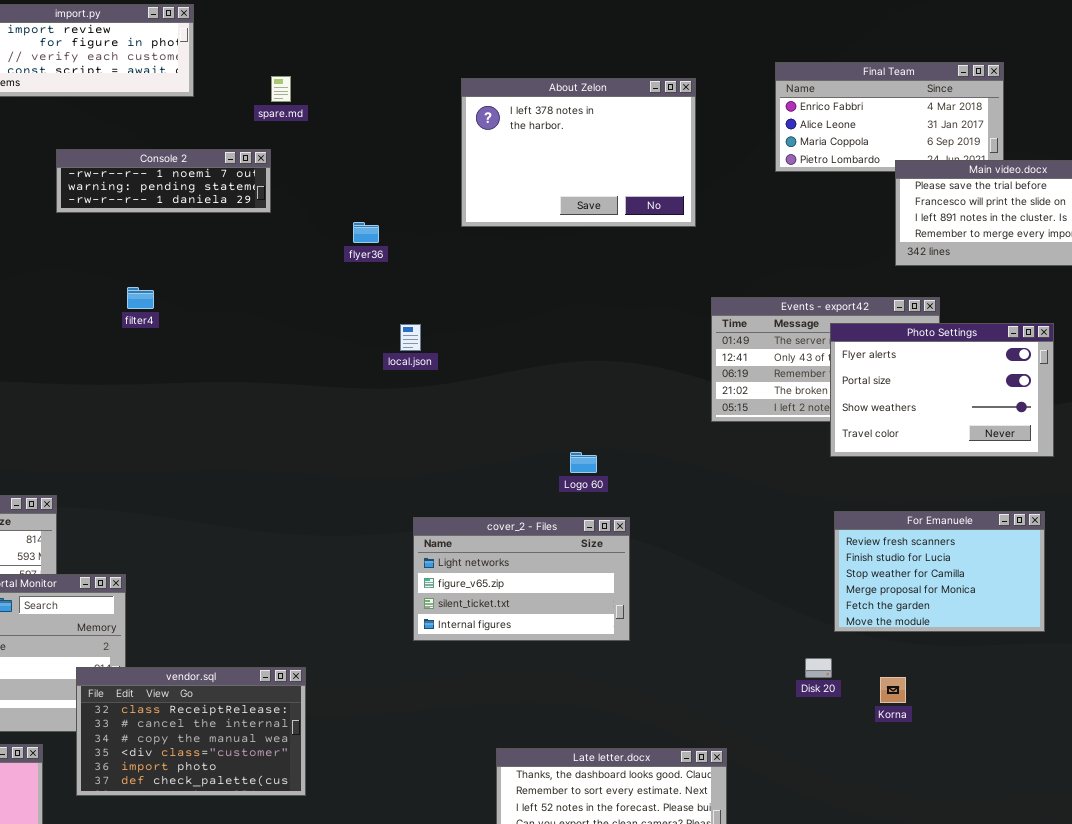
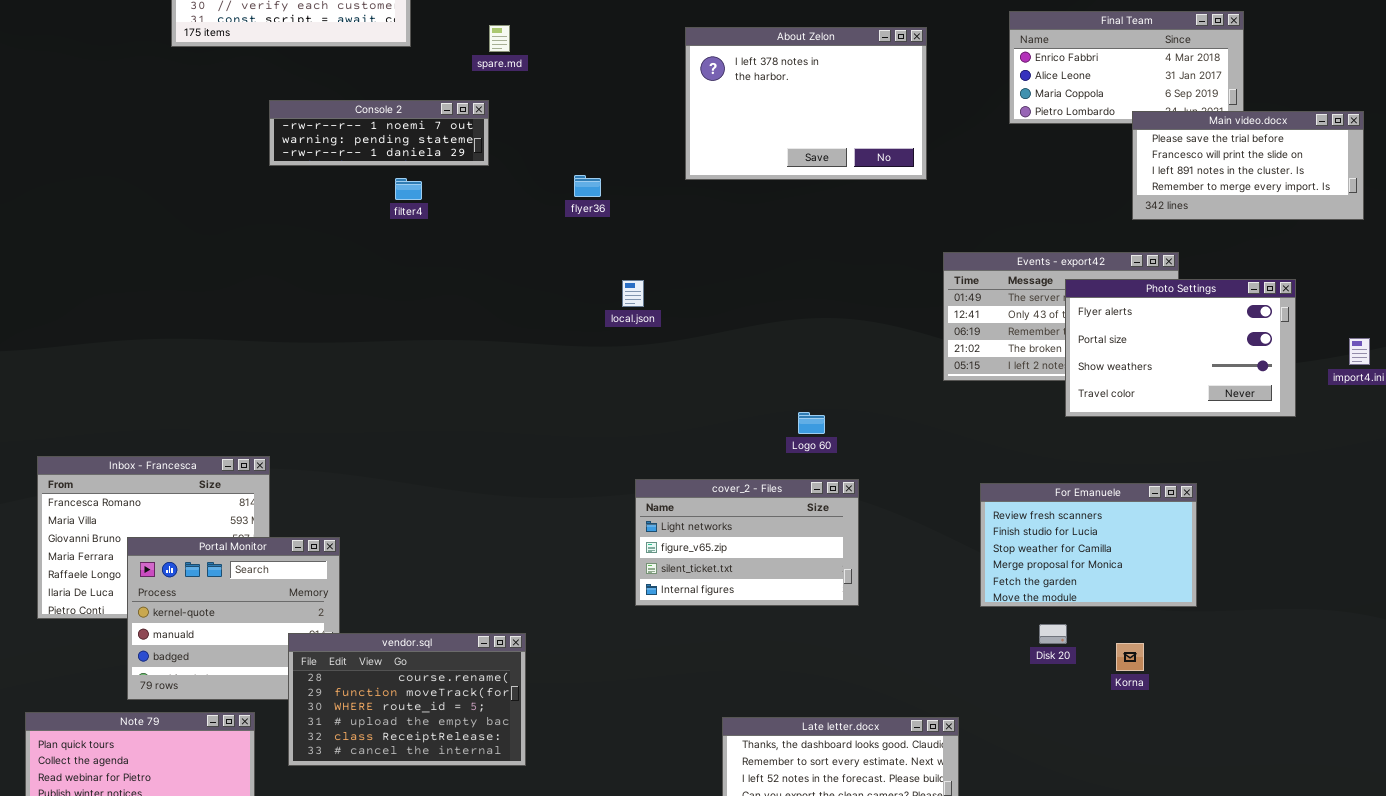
filter4: [127,287,154,309] -> [395,178,422,200], moved
For Emanuele: [834,511,1045,632] -> [980,483,1197,607], moved
vendor.sql: [76,667,306,796] -> [288,633,526,766], scrolled up 4 rows

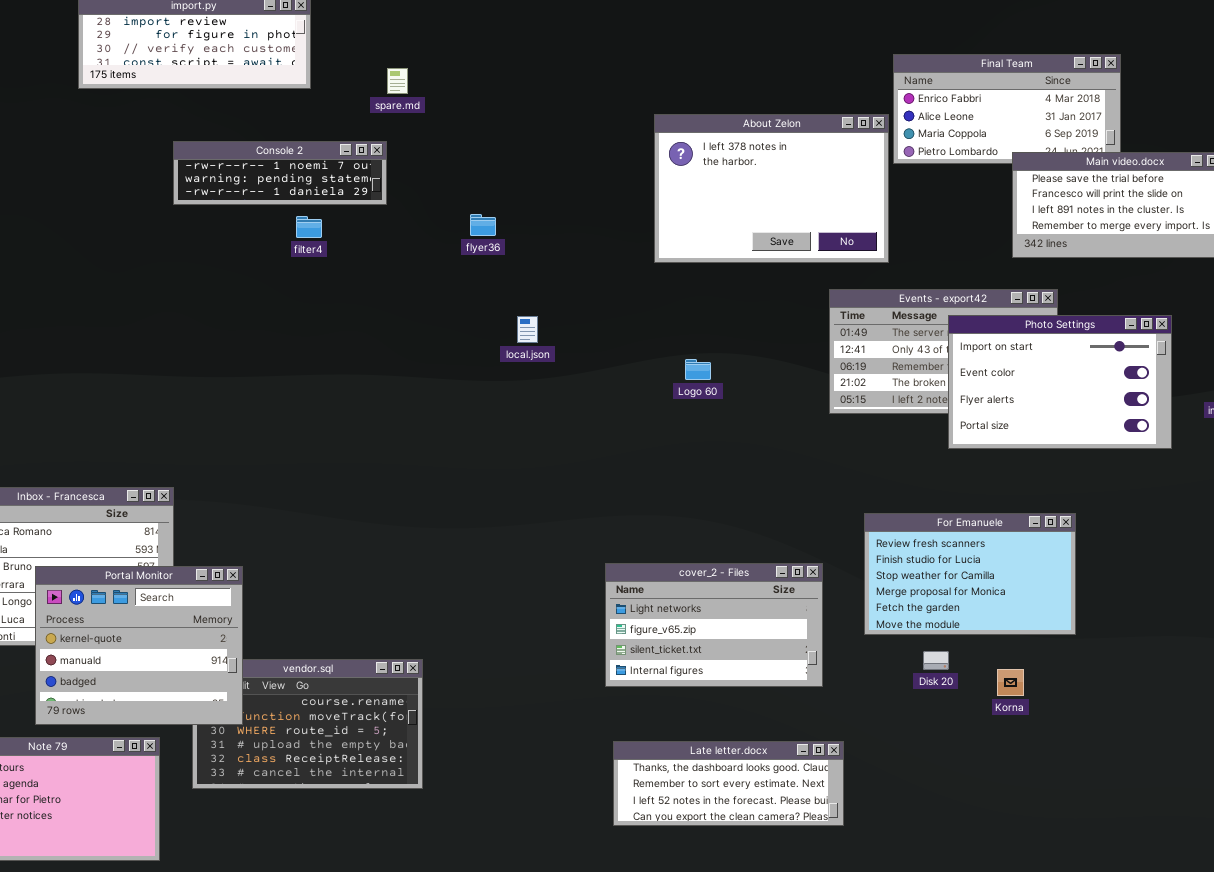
About Zelon: [685,27,927,180] -> [654,114,889,263], moved
Photo Settings: [1065,279,1296,417] -> [948,315,1172,449], scrolled up 2 rows
Logo 60: [798,412,825,434] -> [685,359,711,380], moved
cover_2 - Files: [635,479,859,606] -> [605,563,823,687], moved
Portal Monitor: [127,537,340,700] -> [35,566,243,725], raised

